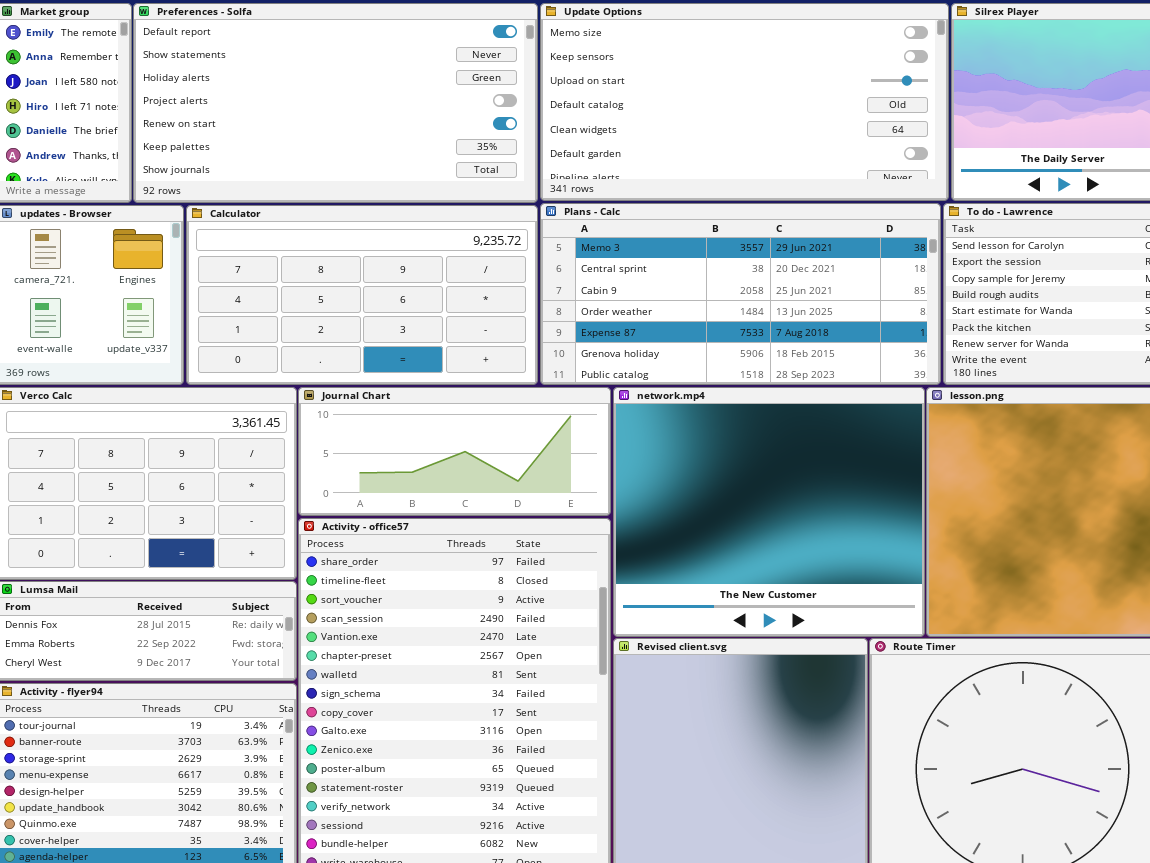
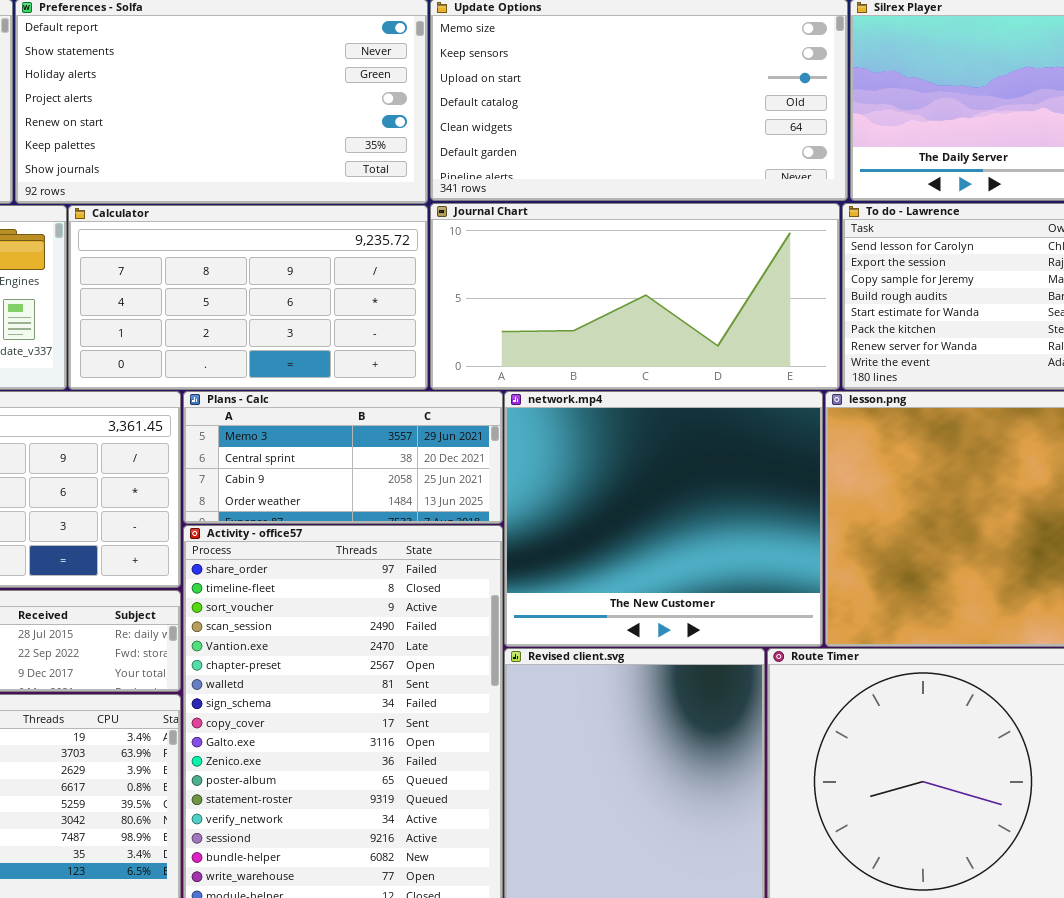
Plans - Calc: [540,203,941,385] -> [183,391,503,524], moved, resized
Journal Chart: [298,387,611,516] -> [430,203,840,390], moved, resized

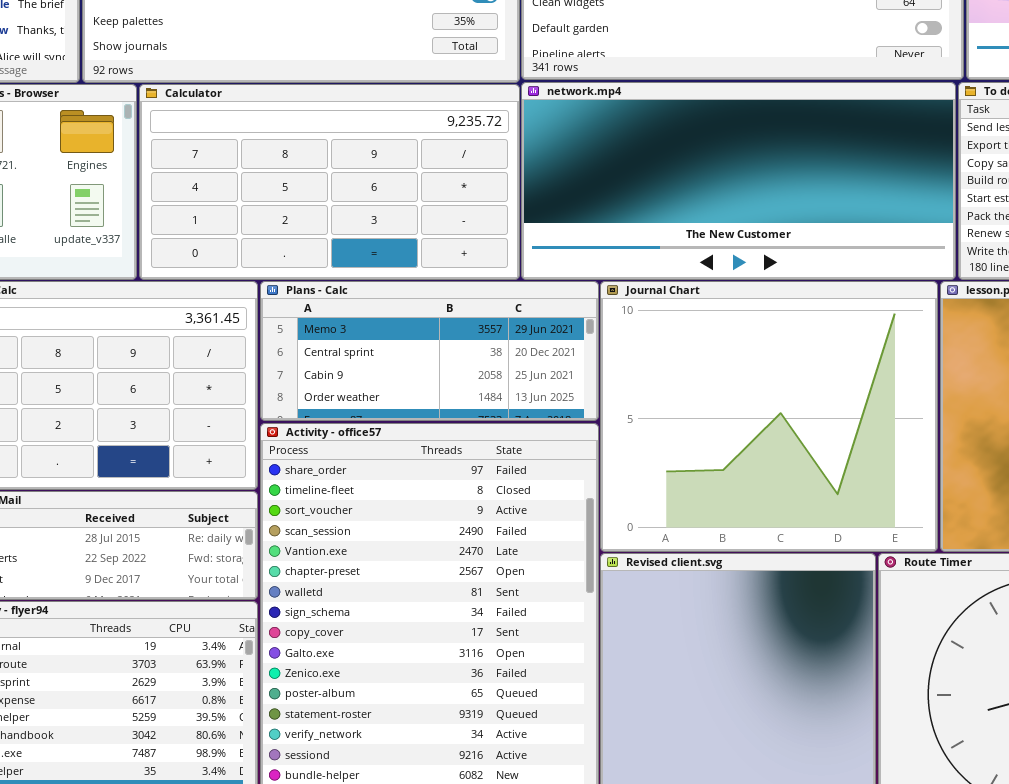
Journal Chart: [430,203,840,390] -> [600,281,938,552], moved, resized
network.mp4: [504,391,823,647] -> [521,82,956,280], moved, resized

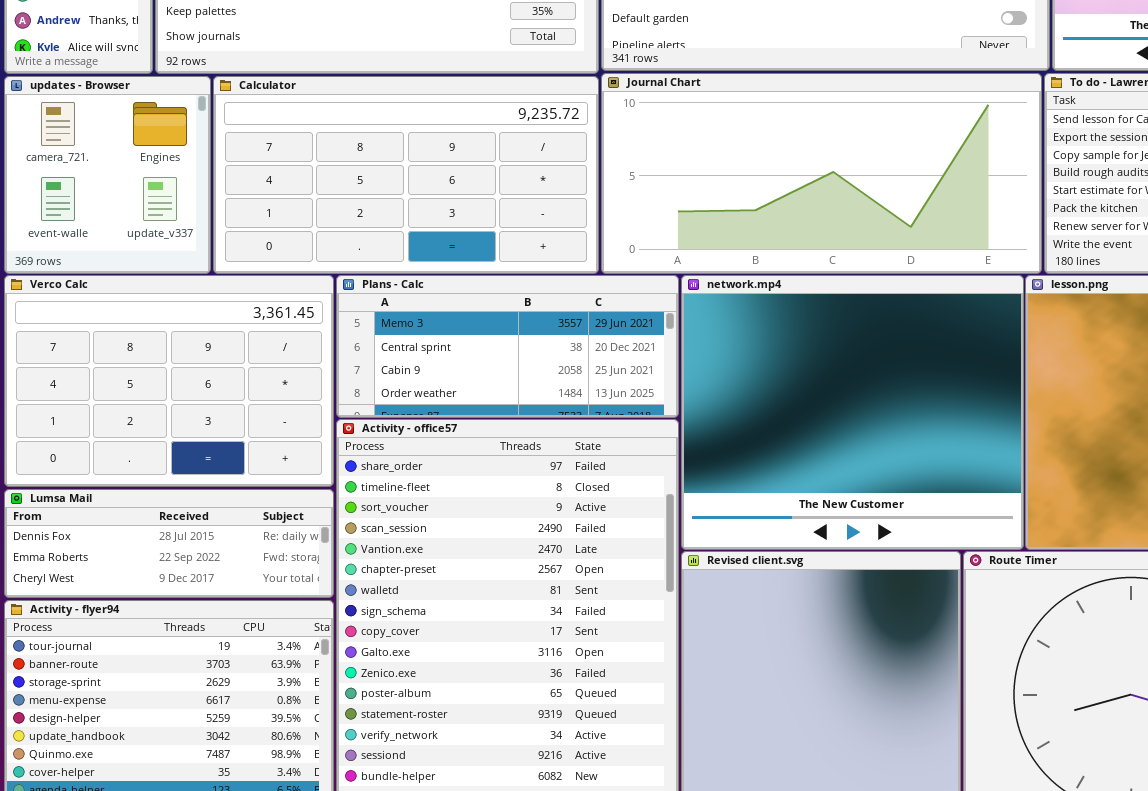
network.mp4: [521,82,956,280] -> [681,275,1024,550], moved, resized
Journal Chart: [600,281,938,552] -> [601,73,1042,274], moved, resized

